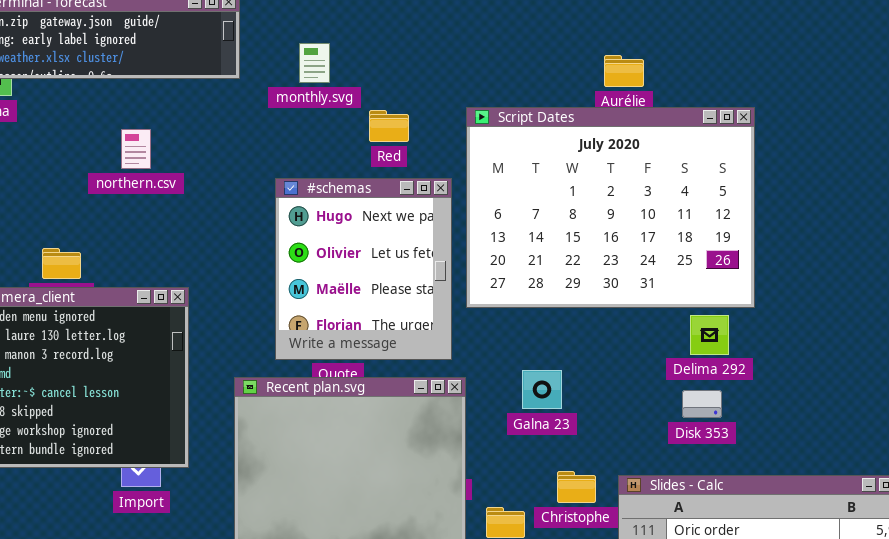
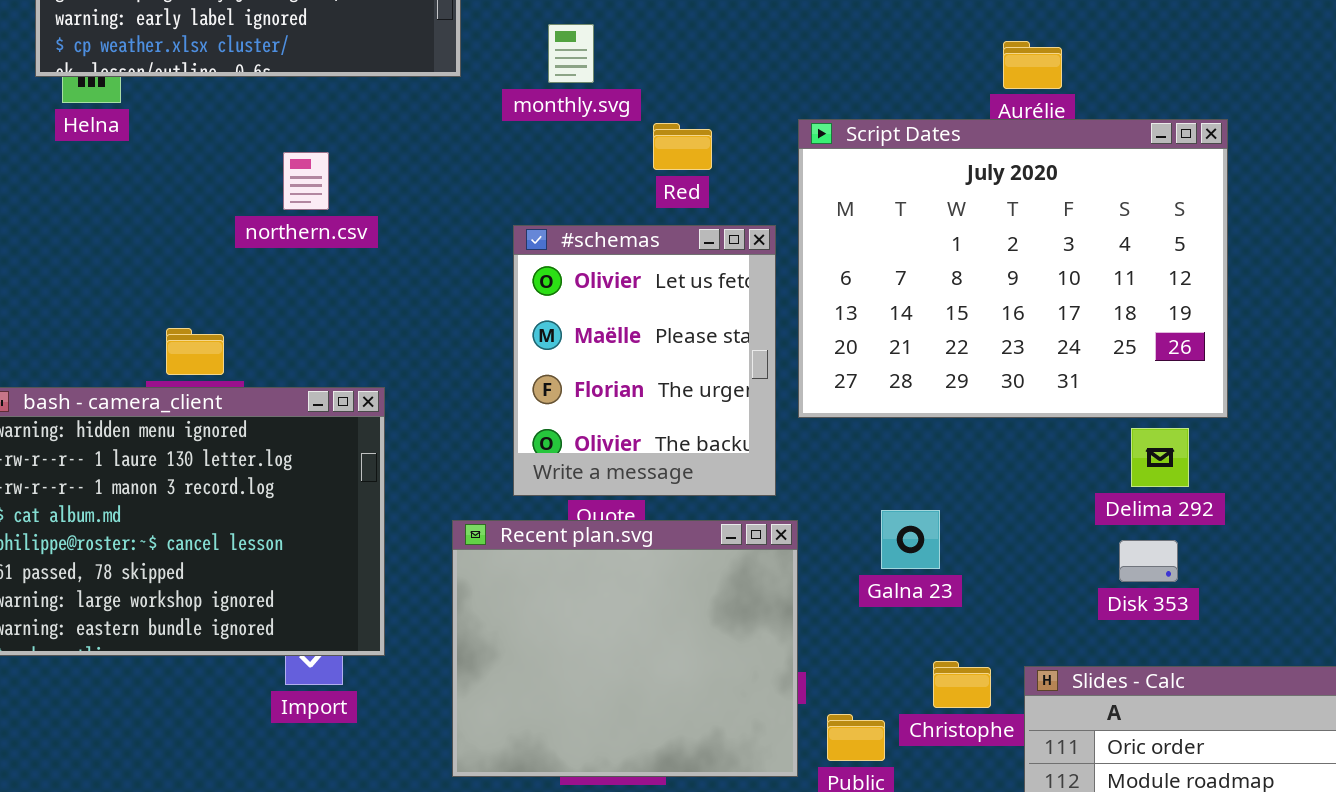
#schemas: [275,178,452,360] -> [513,225,776,496], scrolled down 1 row

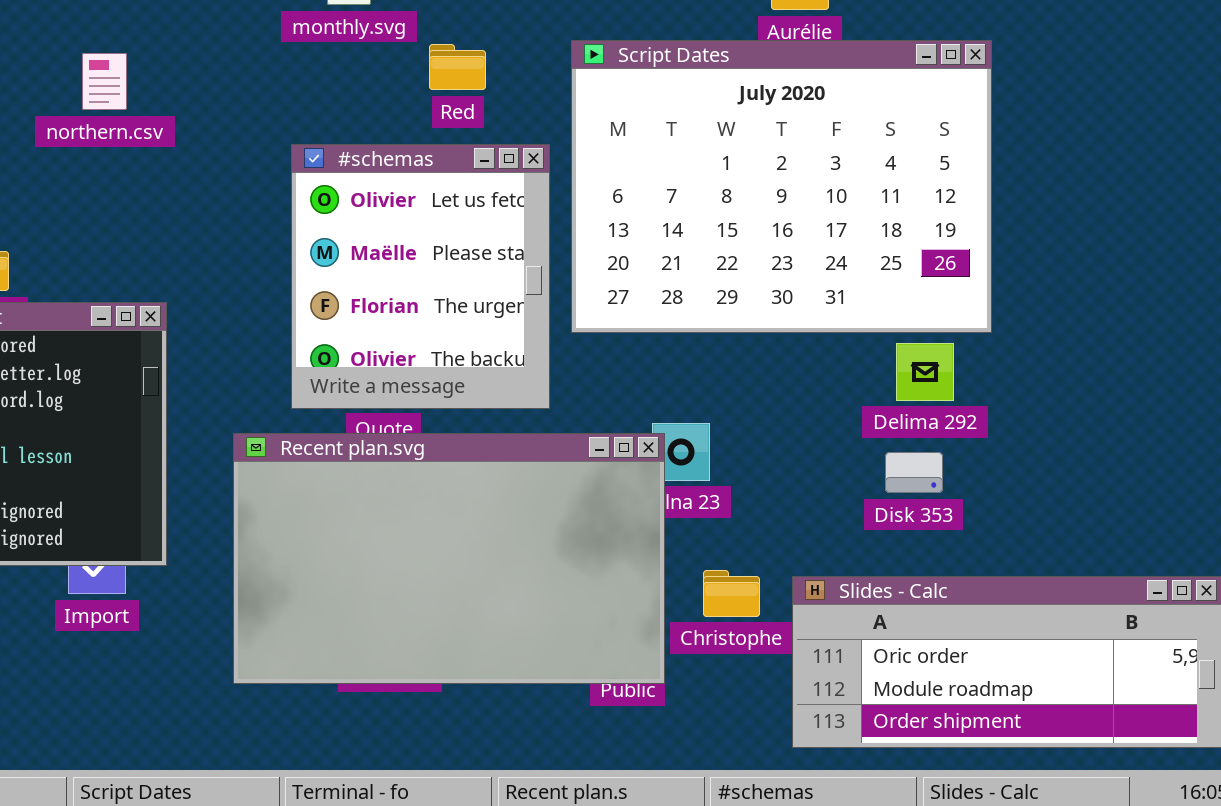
northern.csv: [283,152,329,210] -> [82,53,127,110], moved
Recent plan.svg: [452,520,798,777] -> [233,433,665,684], resized

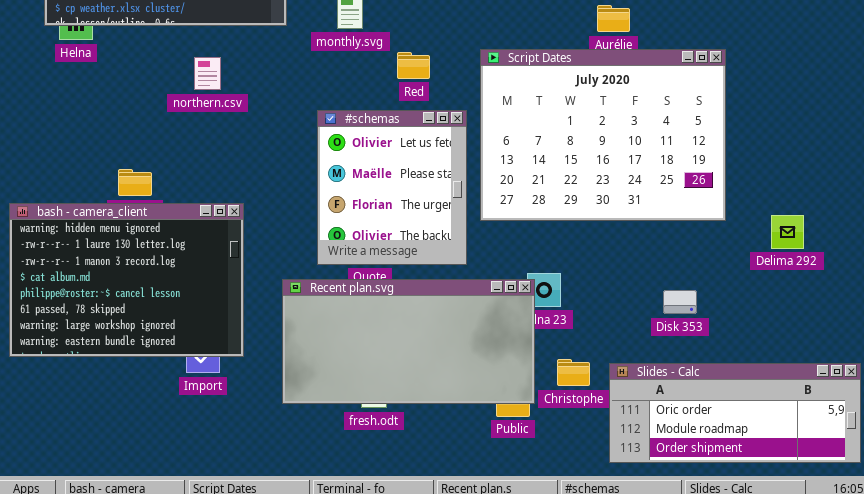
Delima 292: [896,343,954,401] -> [771,215,804,249], moved
Recent plan.svg: [233,433,665,684] -> [282,279,535,404], resized

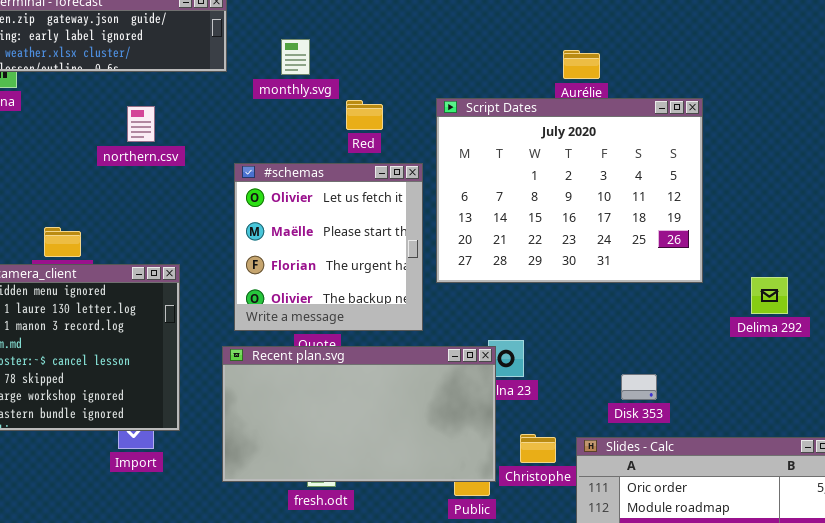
#schemas: [317,110,467,265] -> [234,163,423,331], resized
Disk 353: [663,290,697,314] -> [621,374,657,400], moved

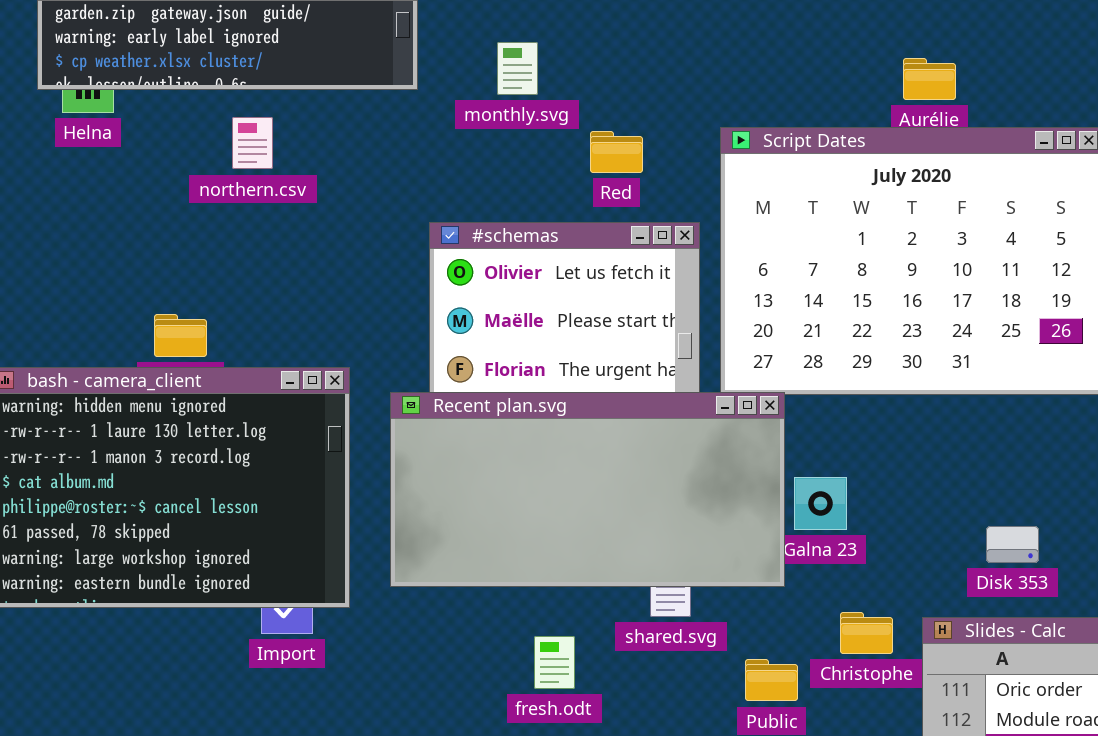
northern.csv: [127,106,155,142] -> [232,117,273,169], moved
Recent plan.svg: [222,346,496,482] -> [390,392,785,587], moved

